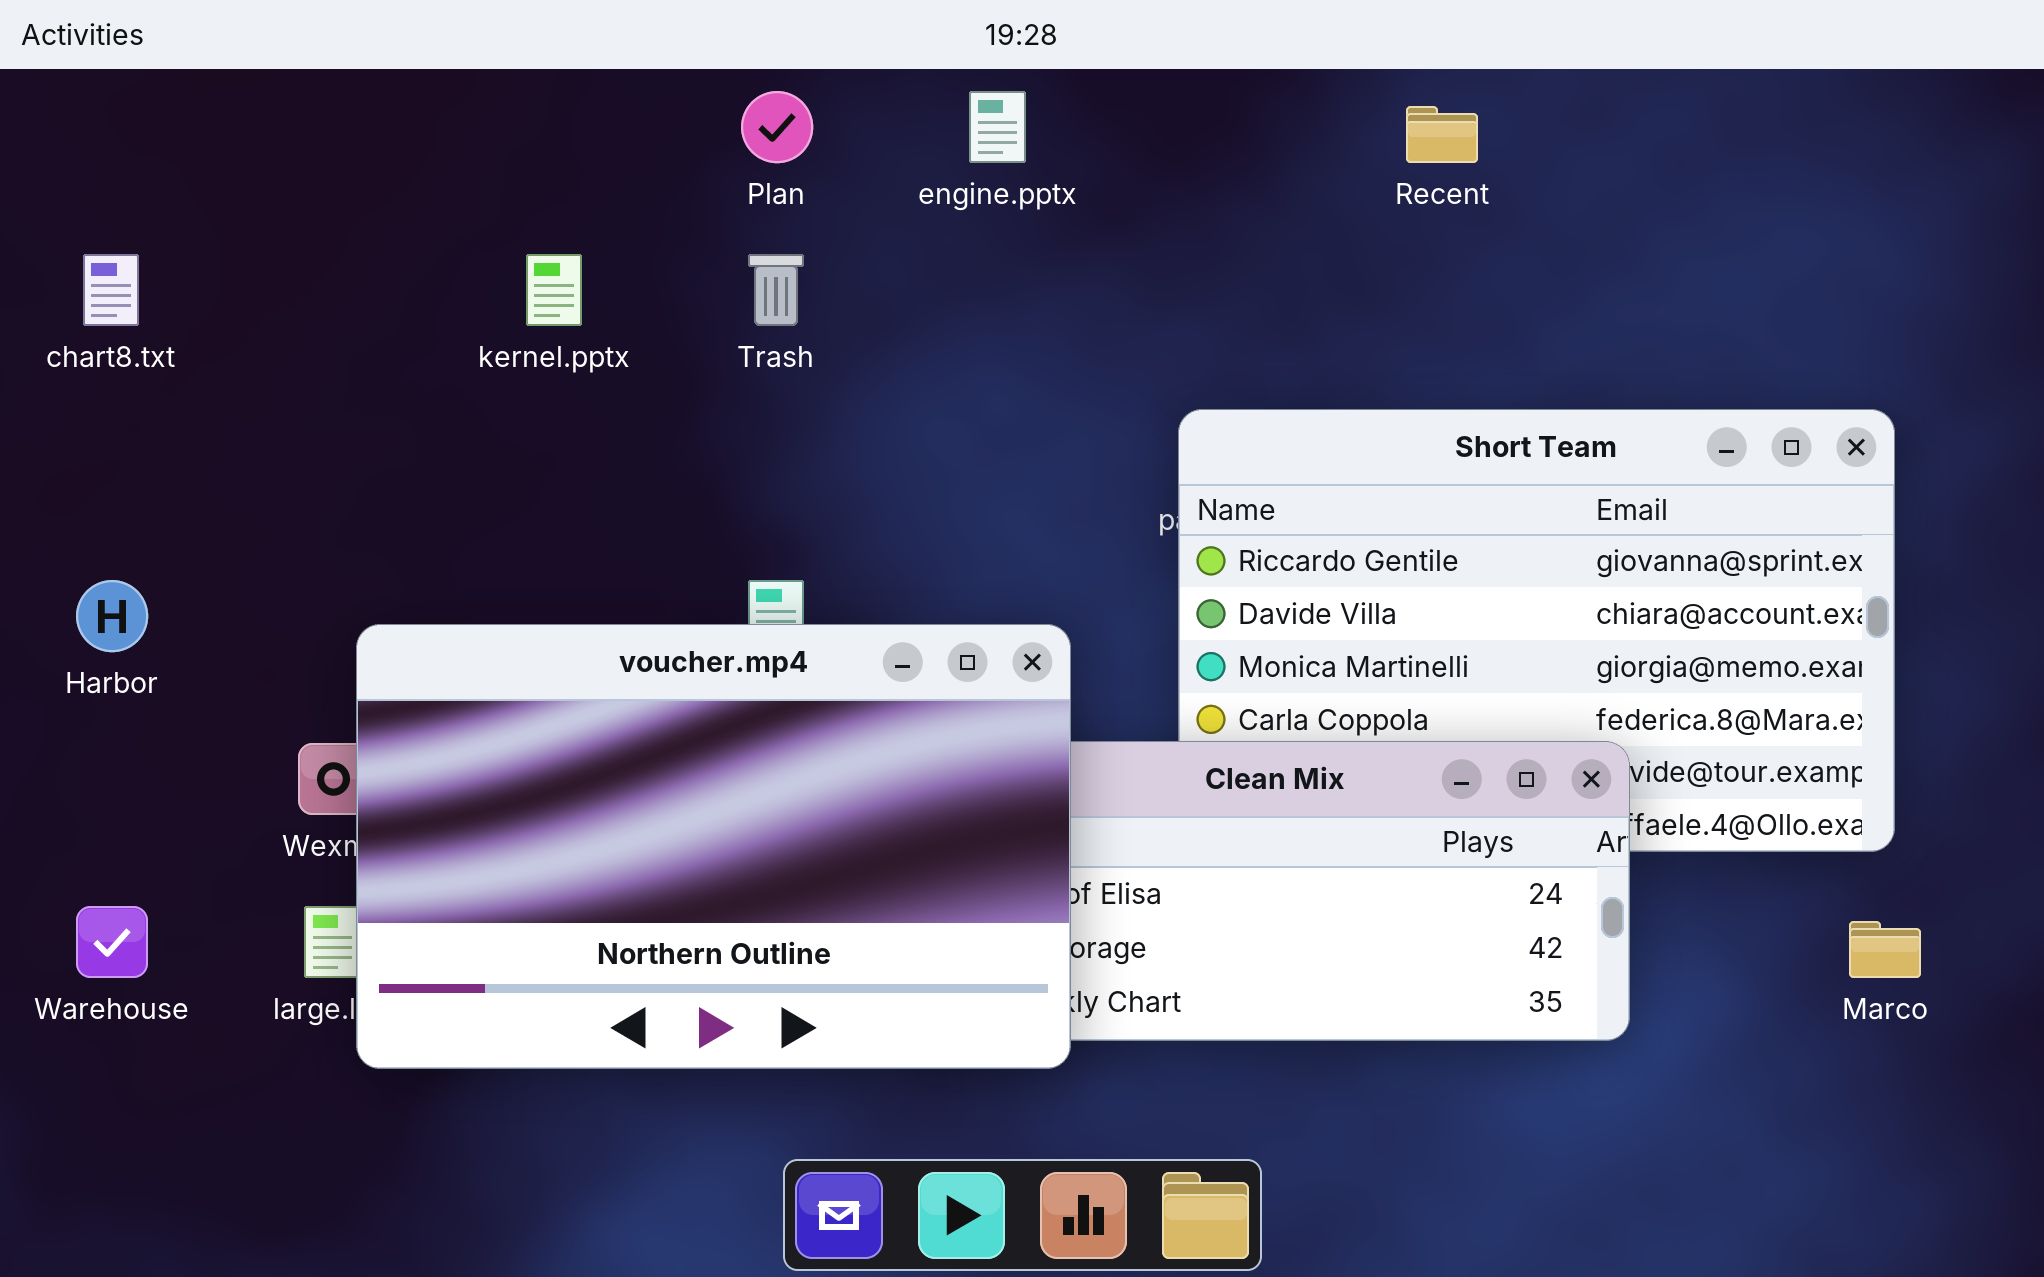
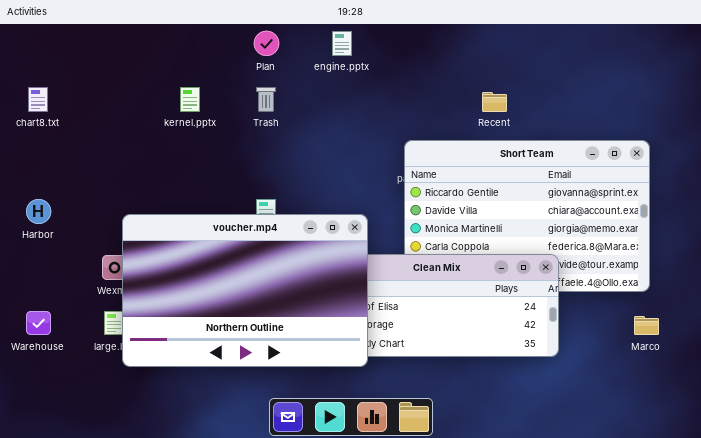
Recent: [1406,106,1478,163] -> [482,92,507,112], moved

